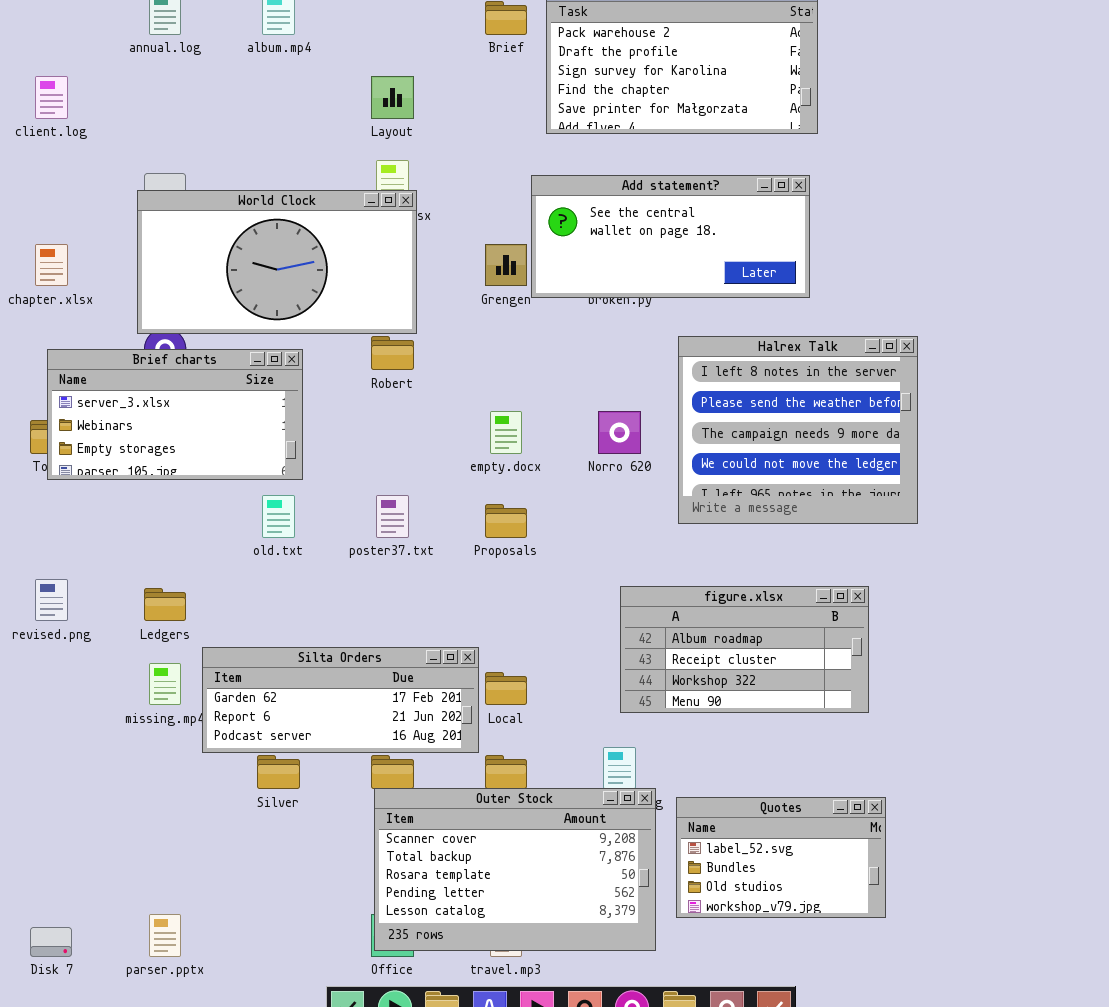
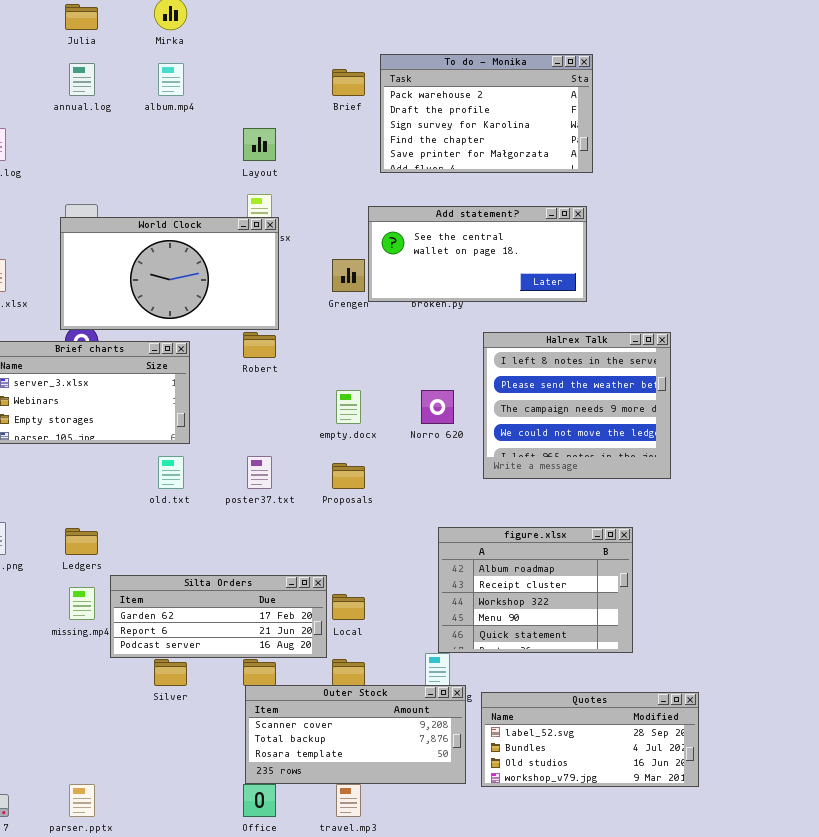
figure.xlsx: [620,586,869,713] -> [438,527,633,653], resized
Outer Stock: [374,788,656,951] -> [245,685,466,784], resized
Quotes: [676,797,886,918] -> [481,692,699,787], resized

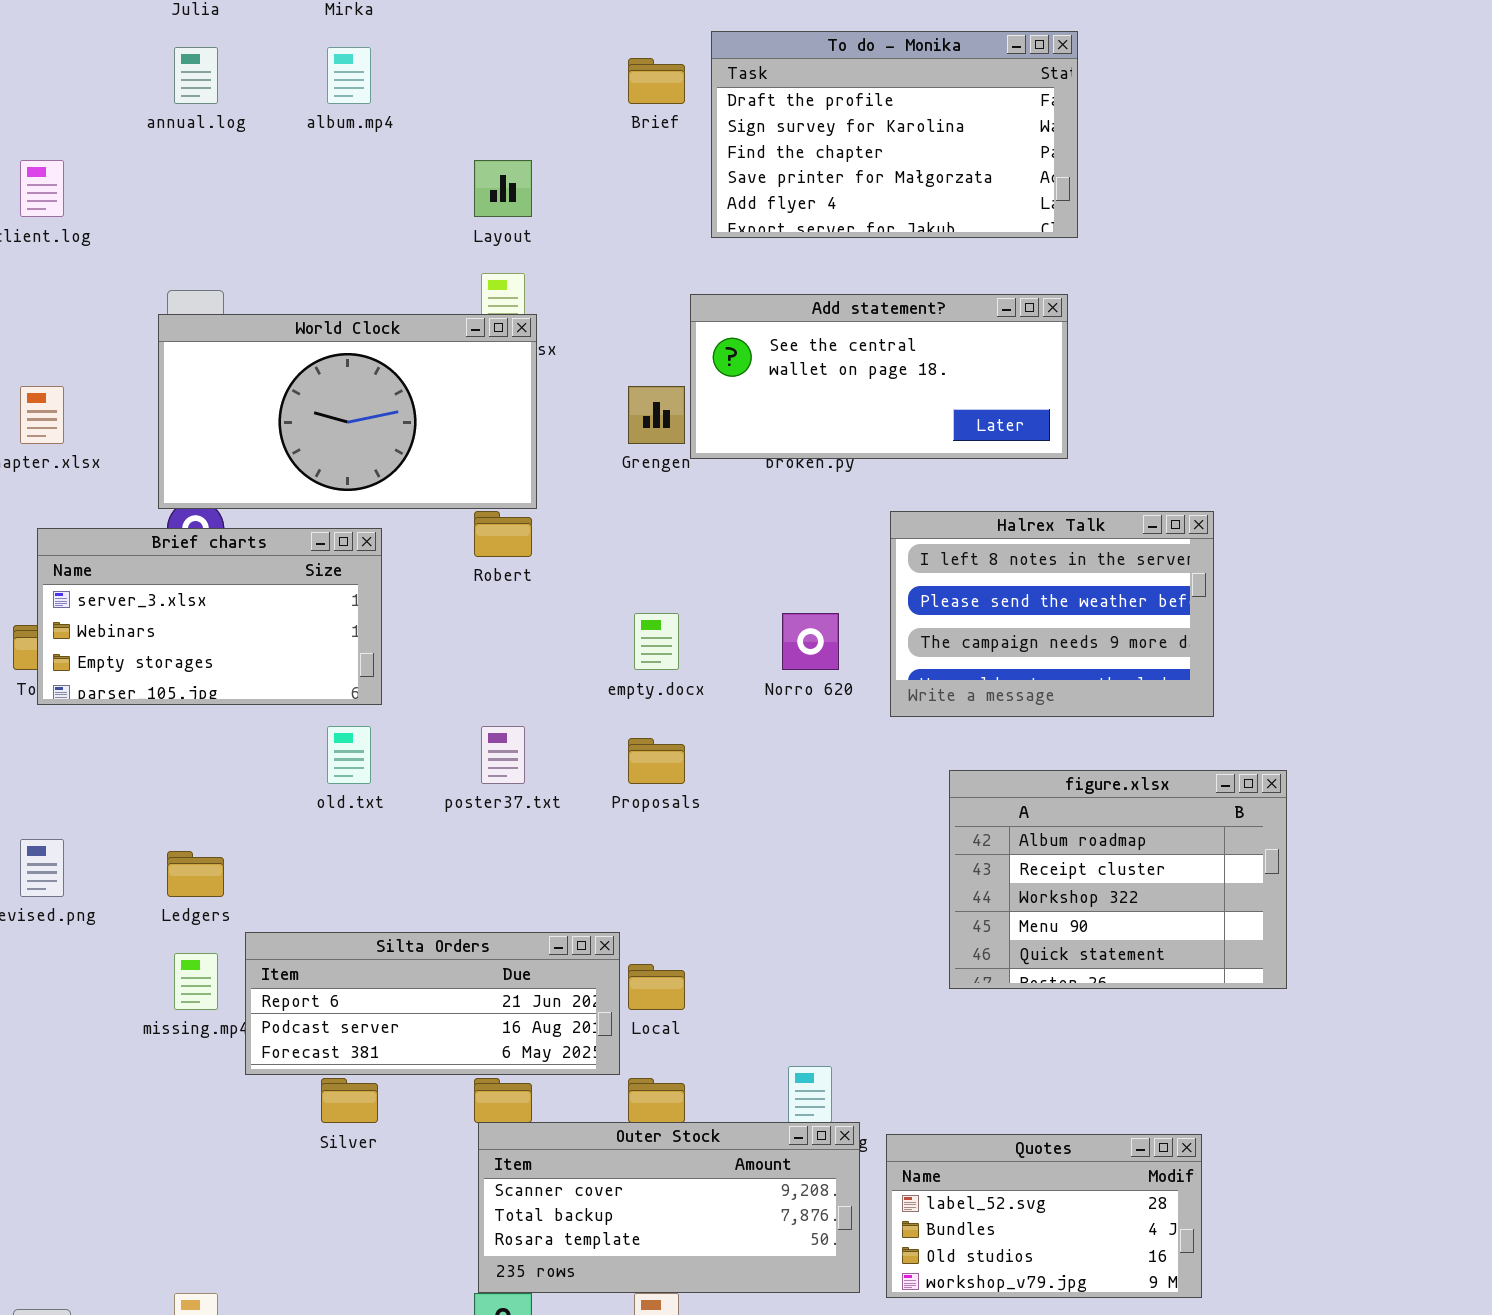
To do - Monika: [380,54,593,173] -> [711,31,1078,238], scrolled down 1 row
Halrex Talk: [483,332,671,479] -> [890,511,1214,717], resized
figure.xlsx: [438,527,633,653] -> [949,770,1287,989], moved
Silta Orders: [110,575,327,658] -> [245,932,620,1075], scrolled down 1 row
Quotes: [481,692,699,787] -> [886,1134,1202,1298], resized

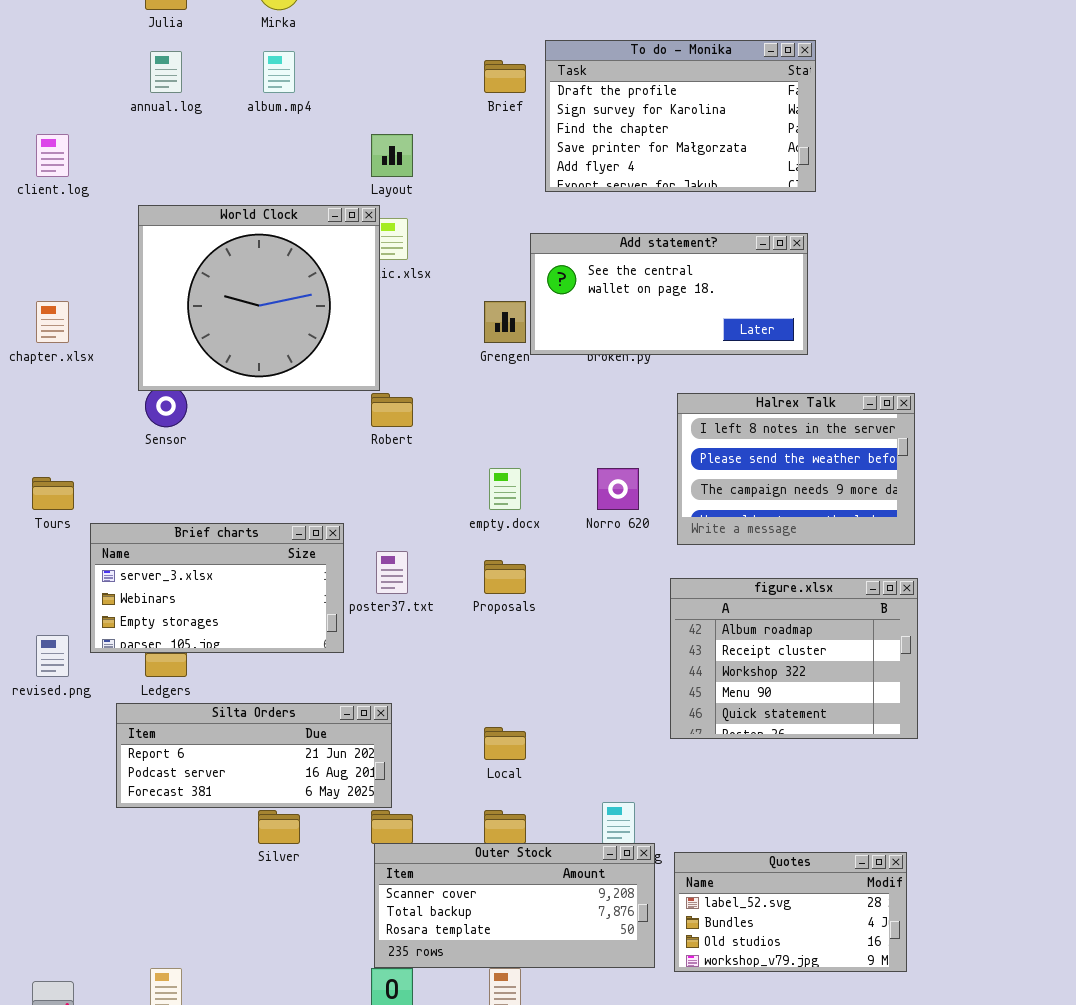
World Clock: [158,314,537,509] -> [138,205,380,391], resized
Brief charts: [37,528,382,705] -> [90,523,344,653], moved
figure.xlsx: [949,770,1287,989] -> [670,578,918,739], moved
Silta Orders: [245,932,620,1075] -> [116,703,392,808], moved

